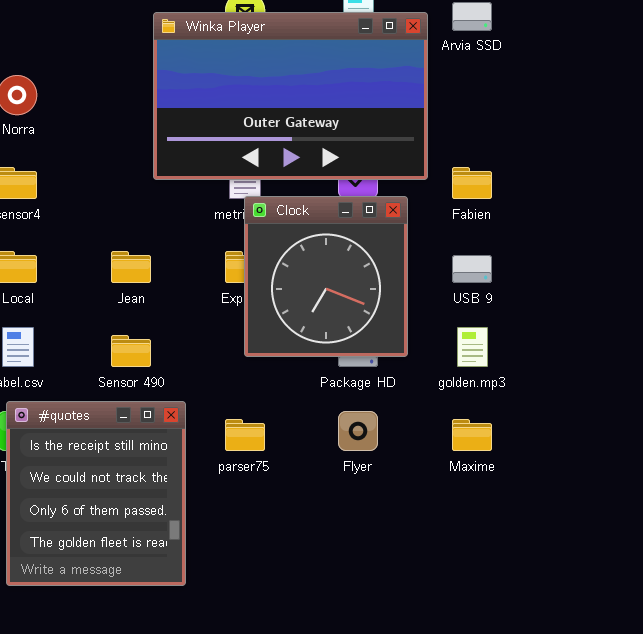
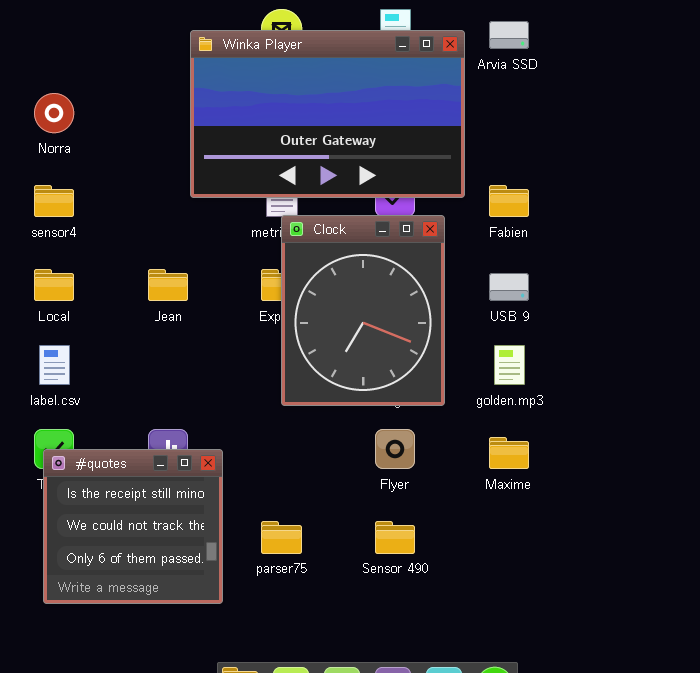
Clock: [244,196,408,357] -> [281,215,445,406], resized
Sensor 490: [111,335,151,367] -> [375,521,415,554], moved
#quotes: [6,401,186,586] -> [43,449,223,604], resized
parser75: [225,419,265,451] -> [261,521,302,554], moved

